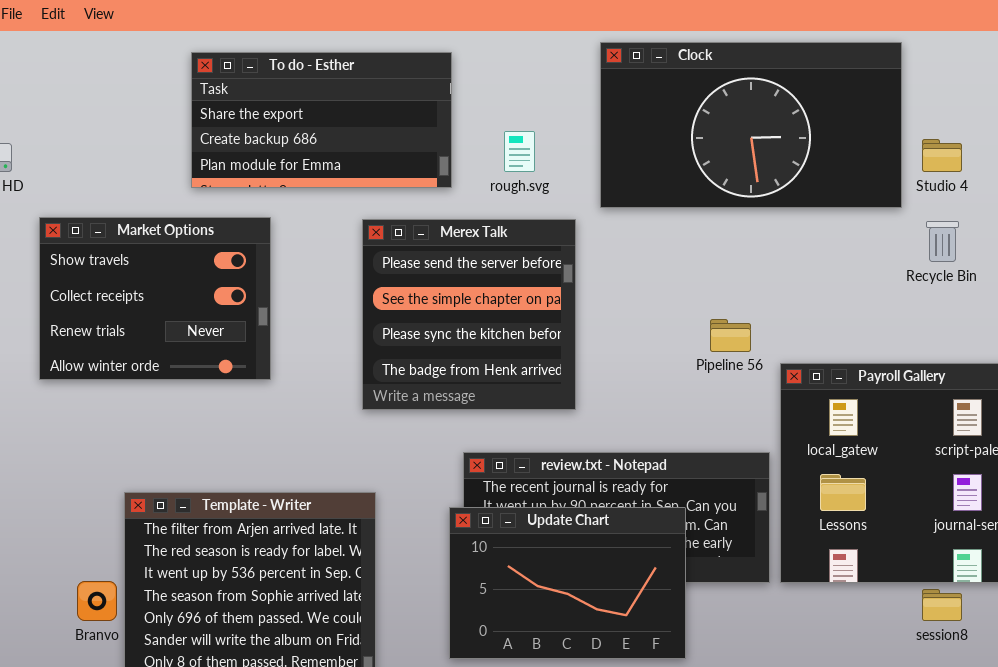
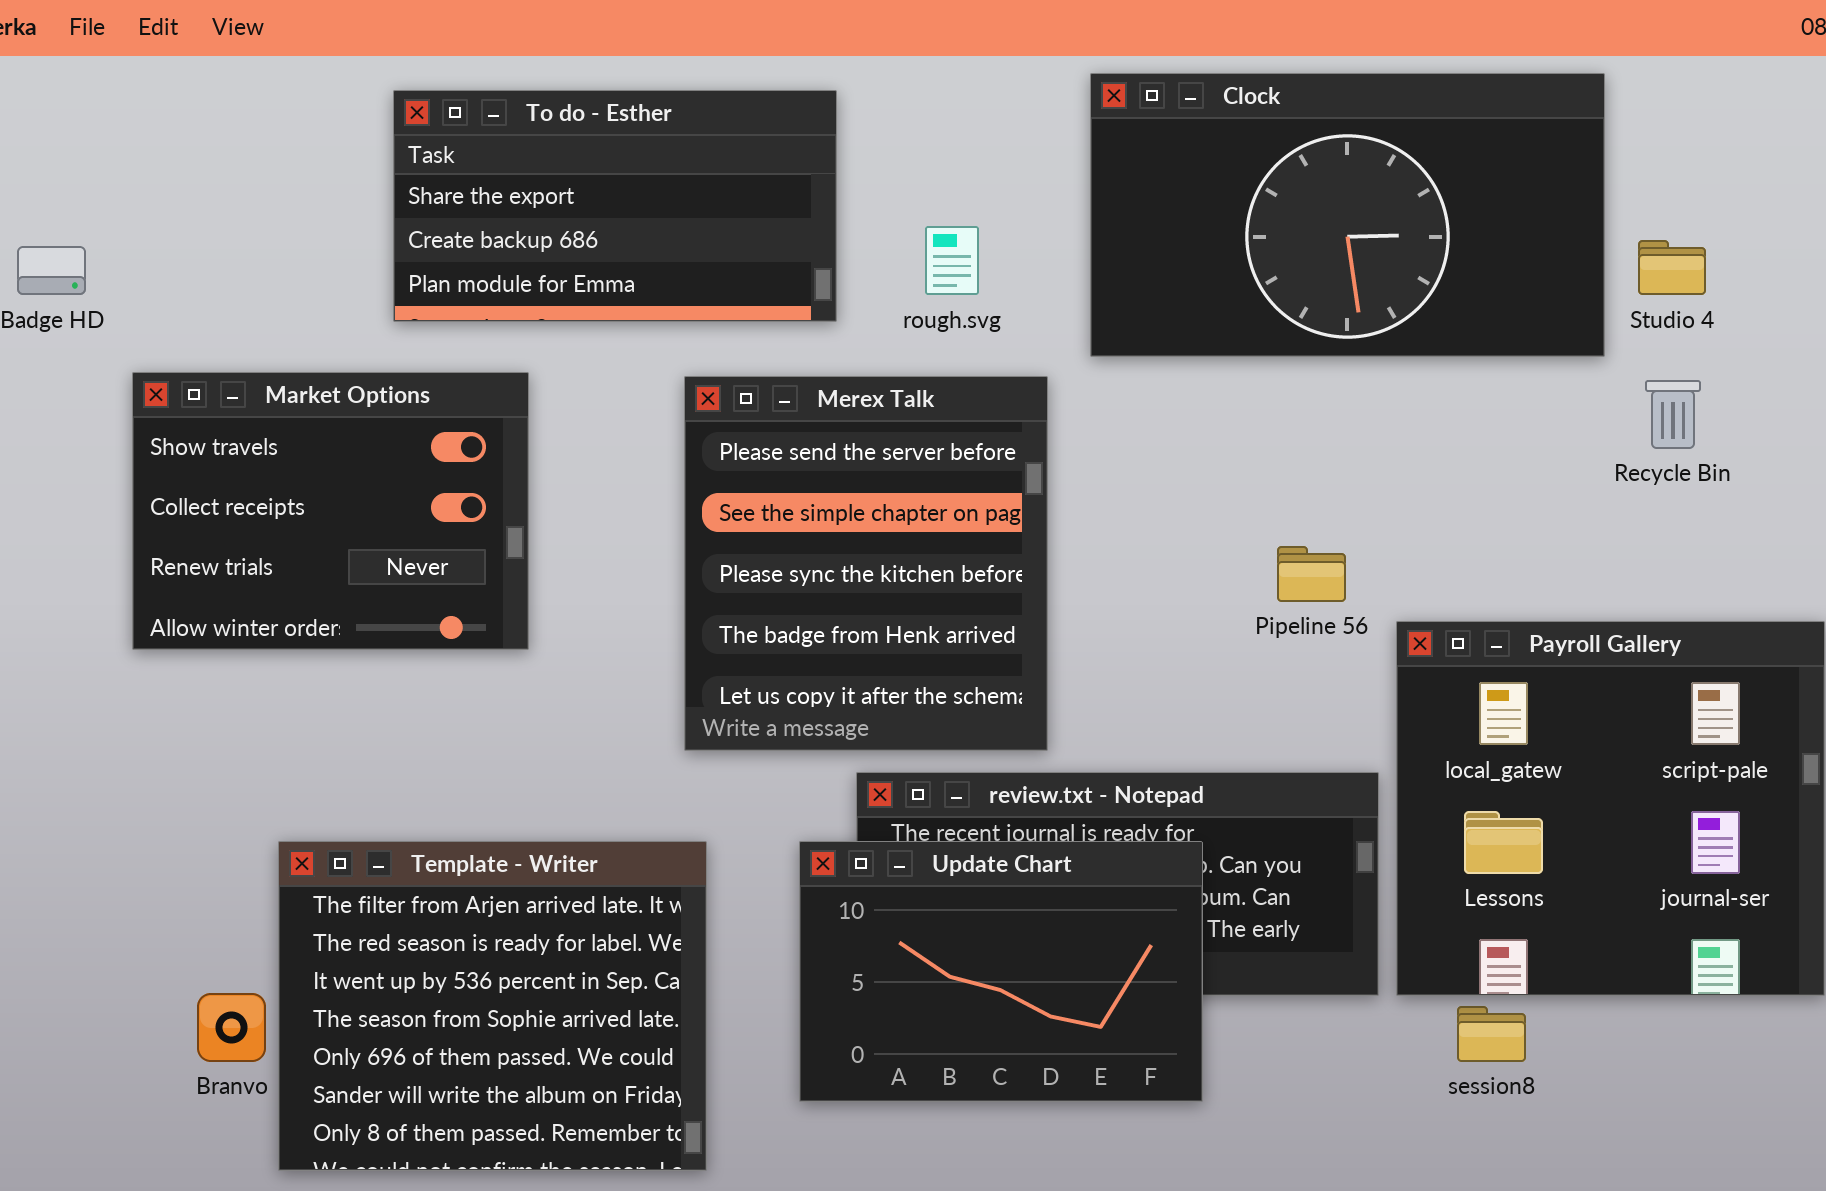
Merex Talk: [362,219,576,410] -> [684,376,1048,751], resized
Update Chart: [449,507,686,659] -> [799,841,1203,1102], moved
session8: [922,589,962,621] -> [1457,1006,1526,1062], moved

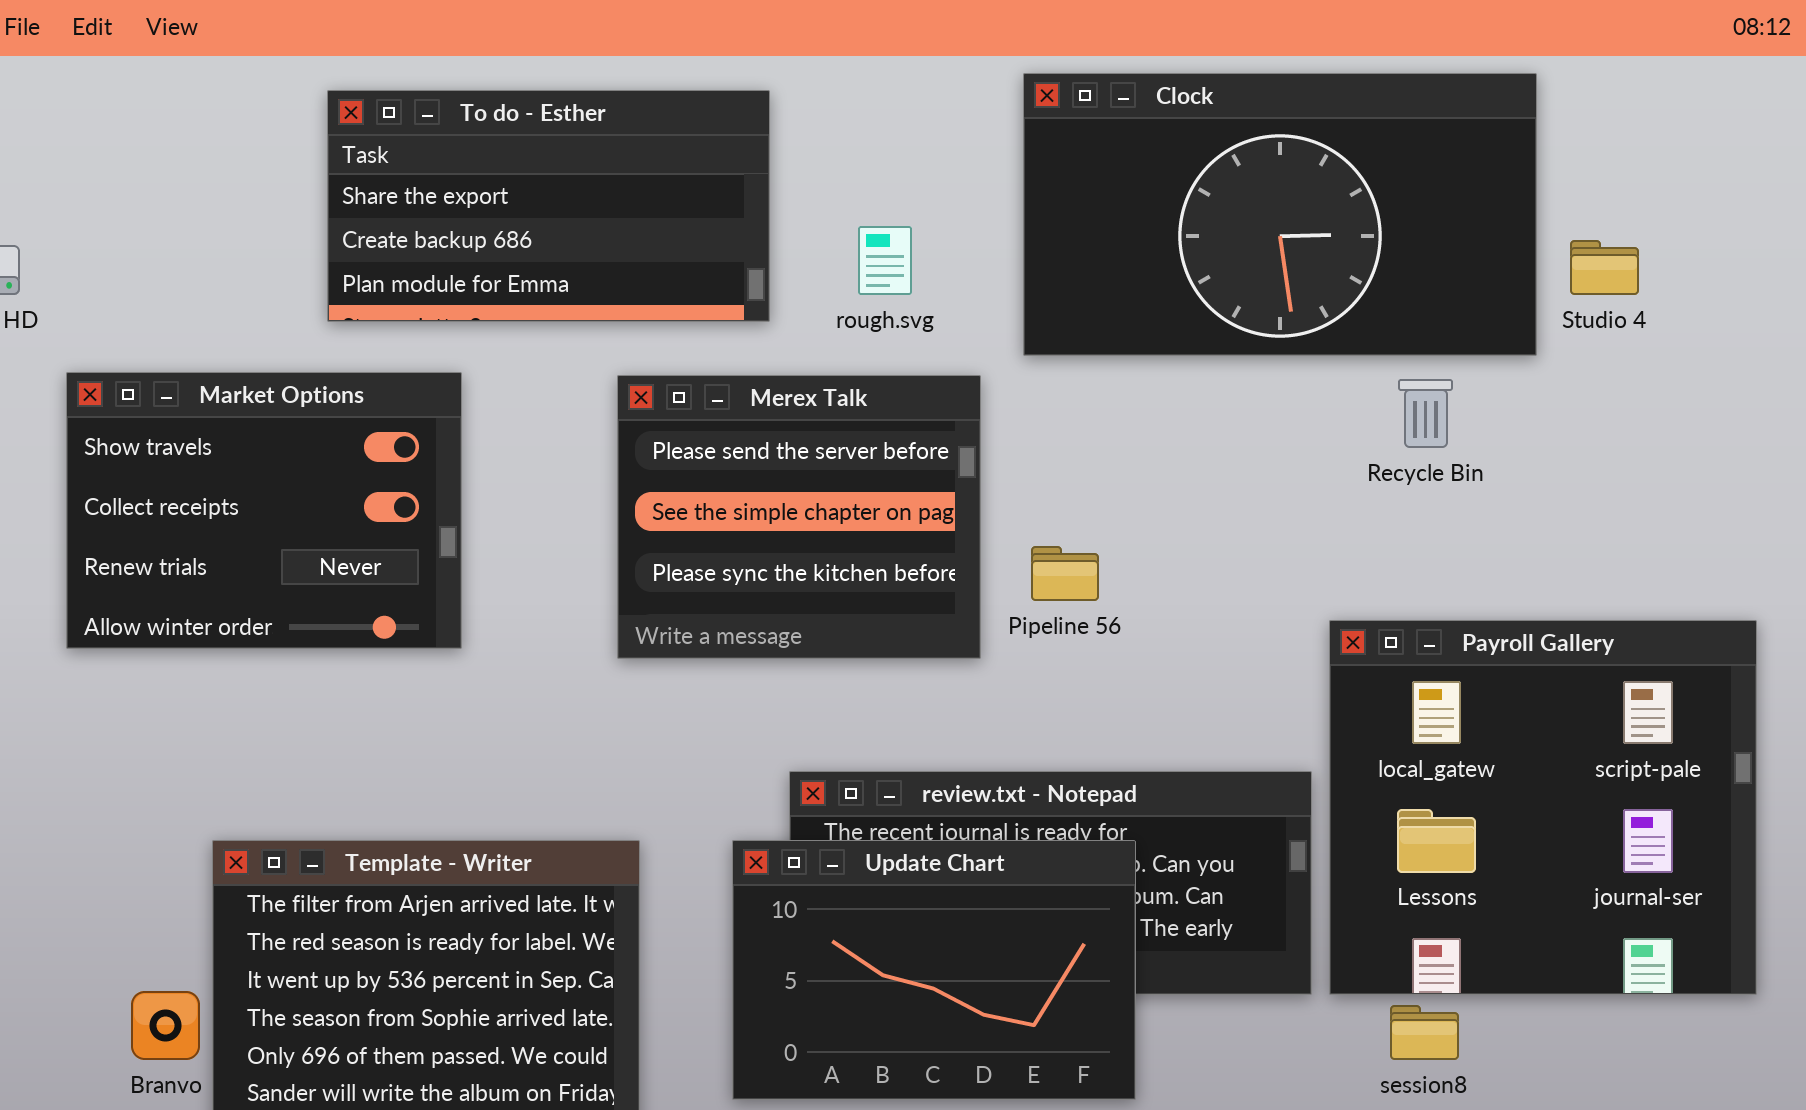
Merex Talk: [684,376,1048,751] -> [617,375,981,659], resized
Recycle Bin: [1645,380,1701,449] -> [1398,379,1453,448], moved
Pipeline 56: [1277,546,1346,602] -> [1031,546,1099,601], moved

